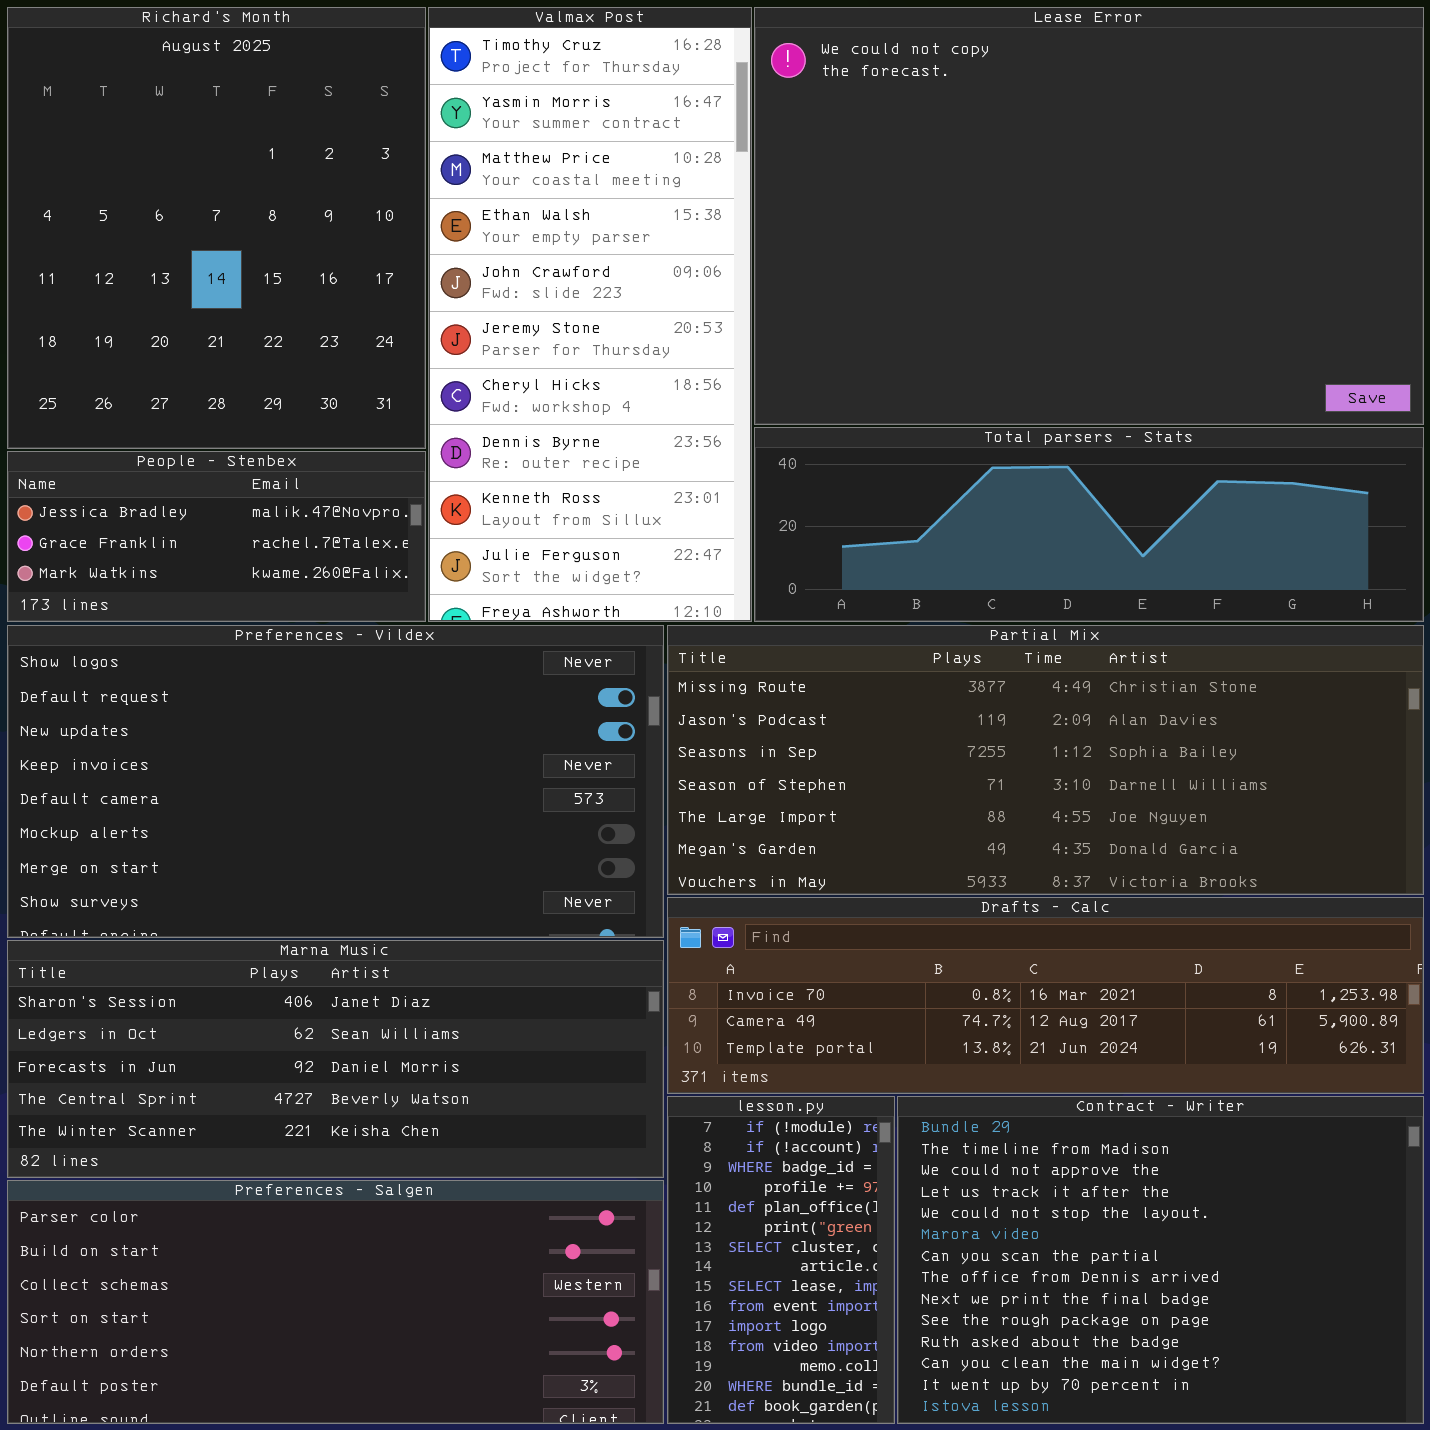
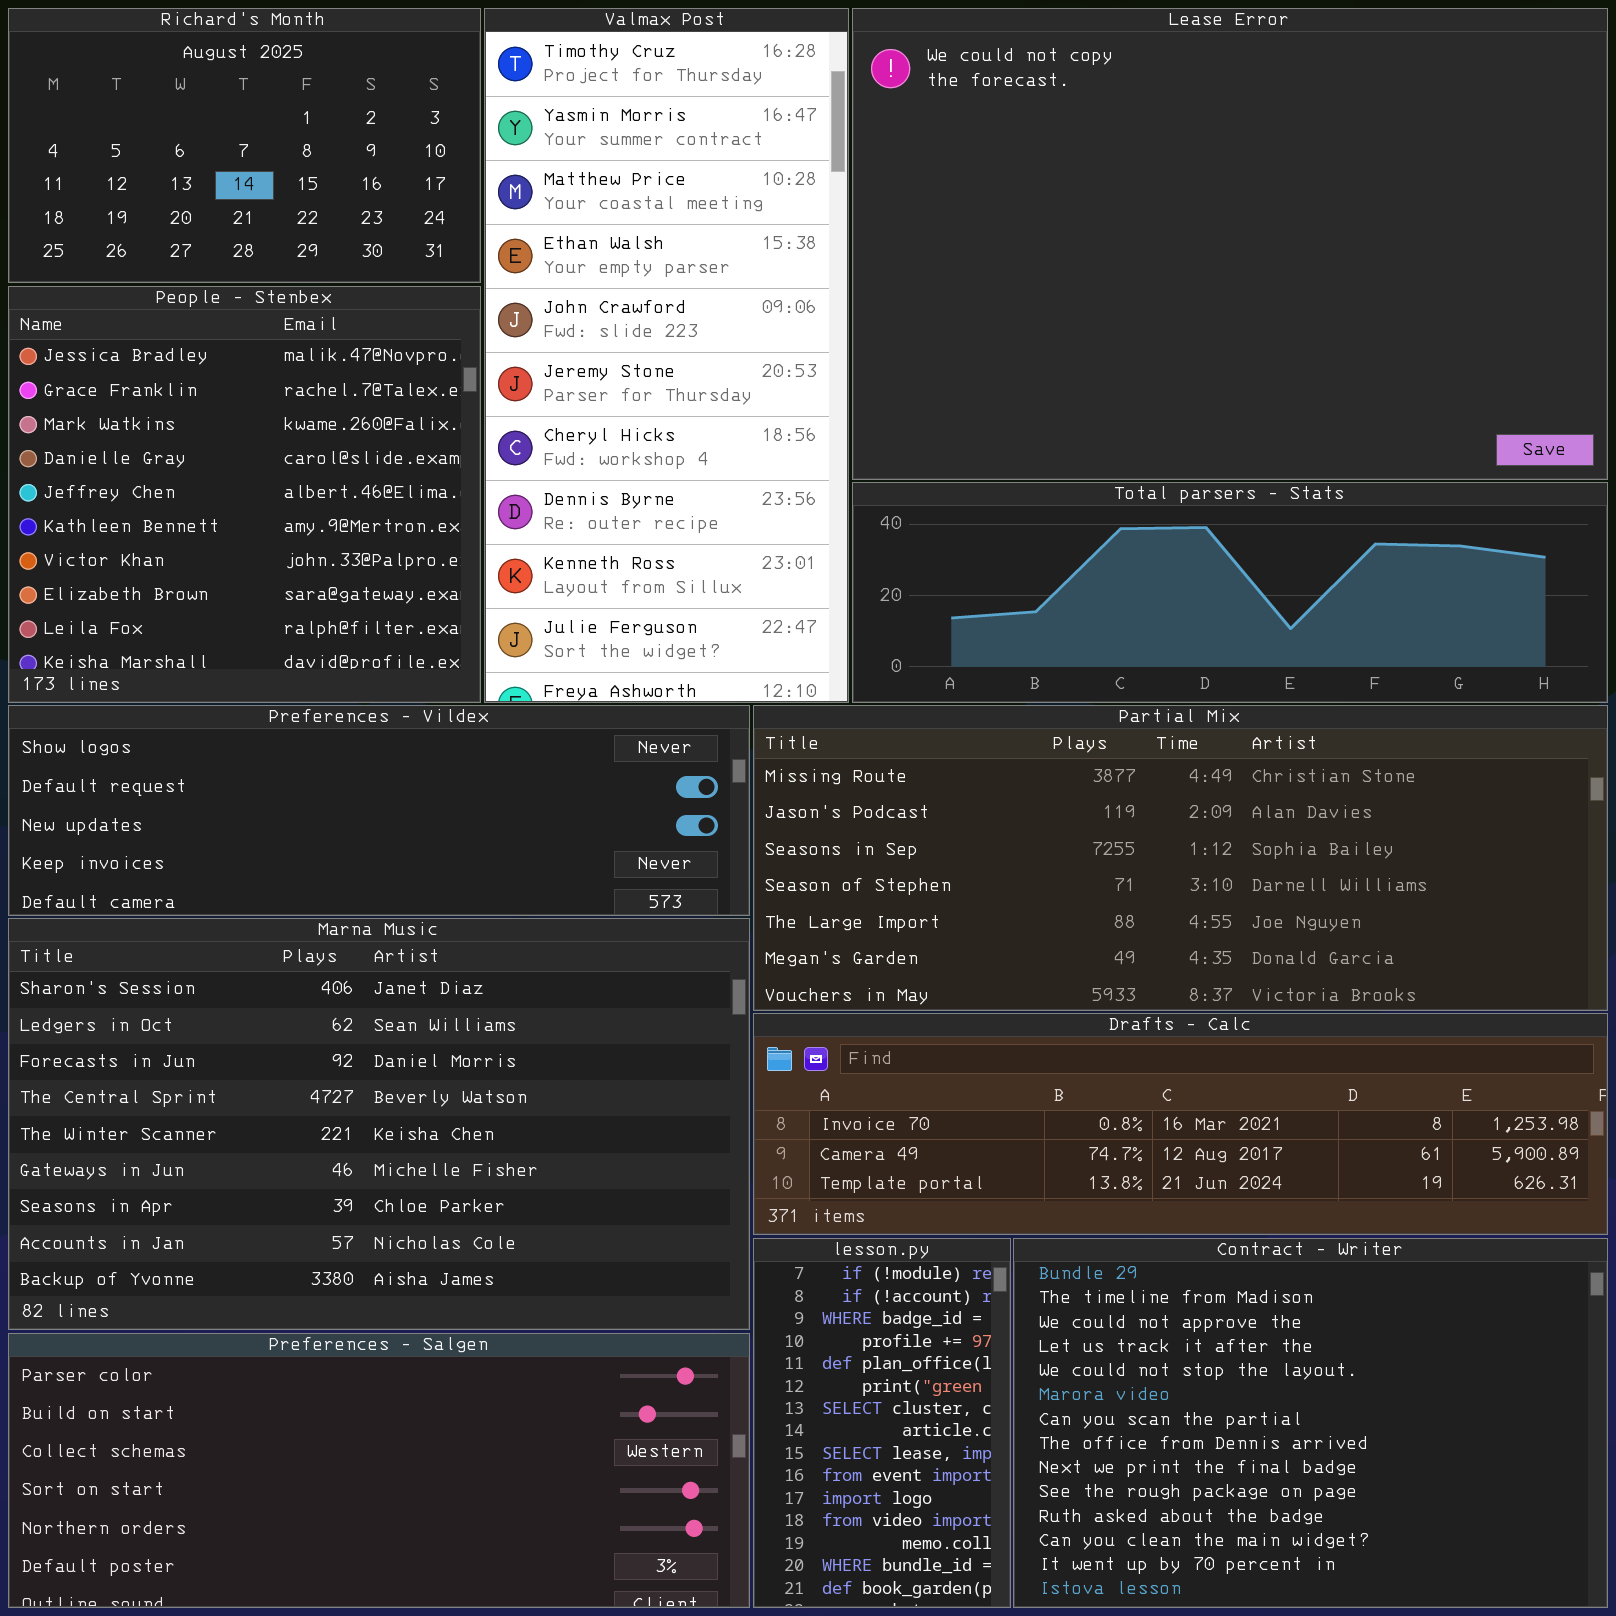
Richard's Month: [7,7,426,449] -> [8,8,481,283], resized
People - Stenbex: [7,451,426,622] -> [8,286,481,703], resized
Preferences - Vildex: [7,625,664,938] -> [8,705,750,916], resized
Marna Music: [7,940,664,1178] -> [8,918,750,1330], resized

